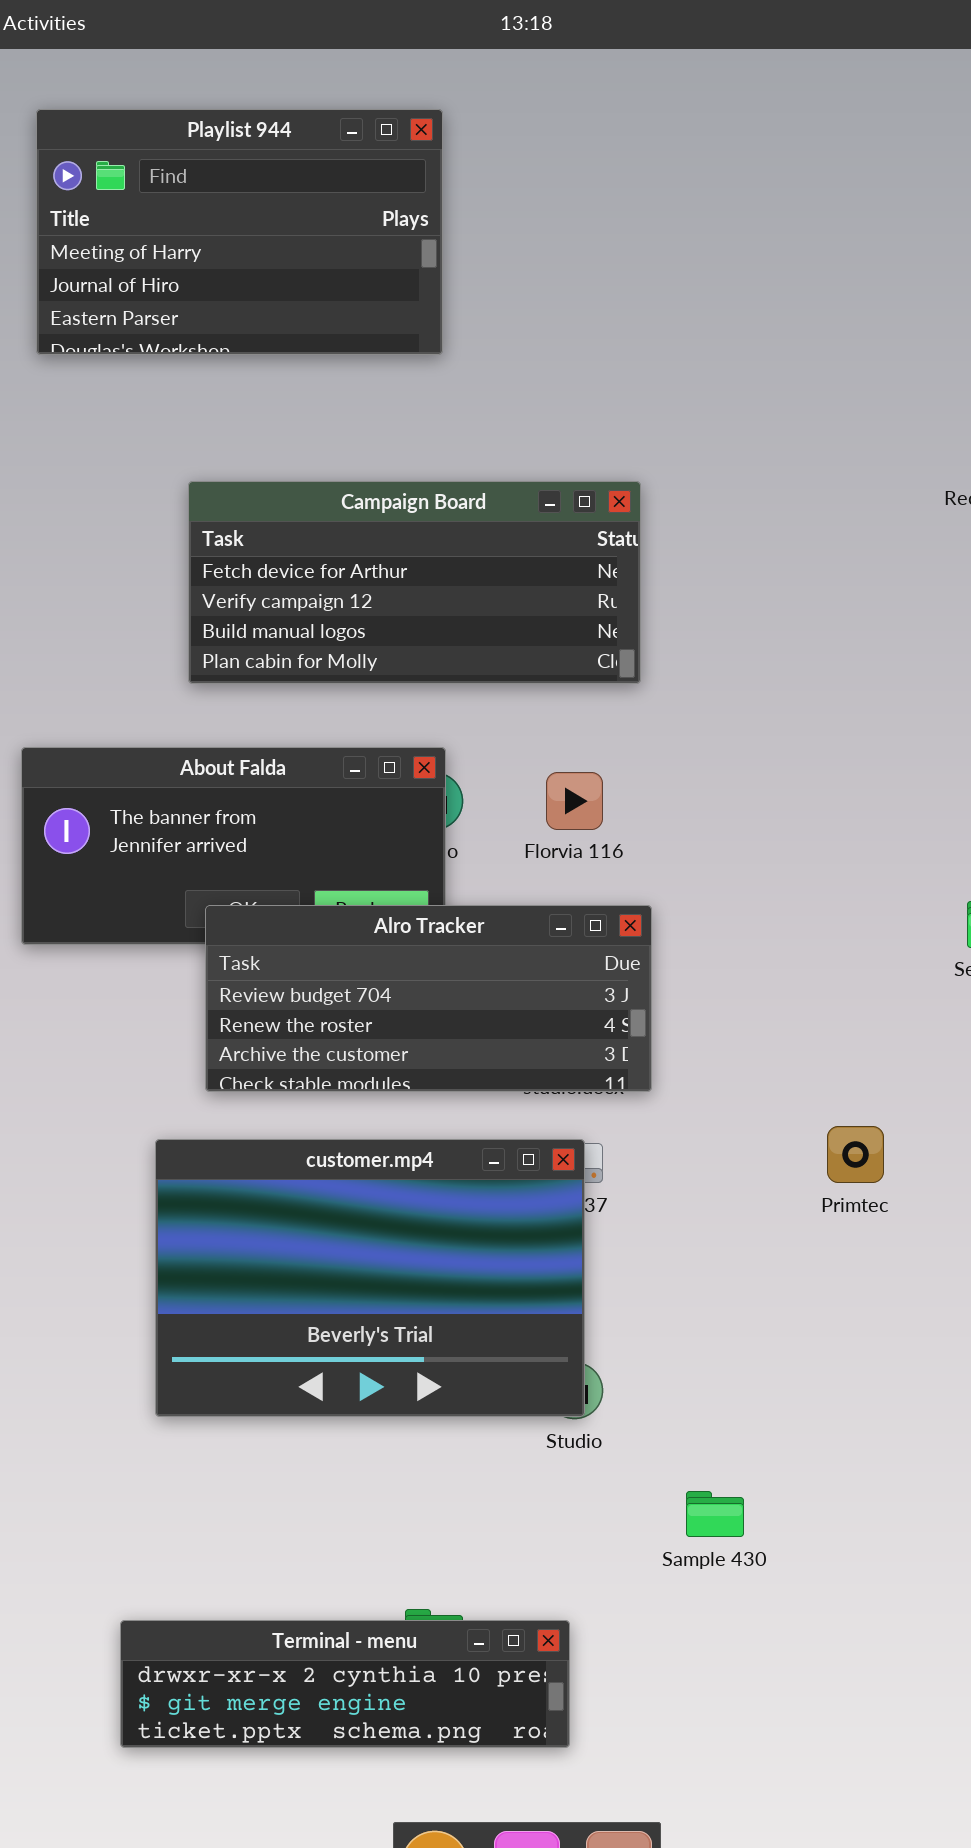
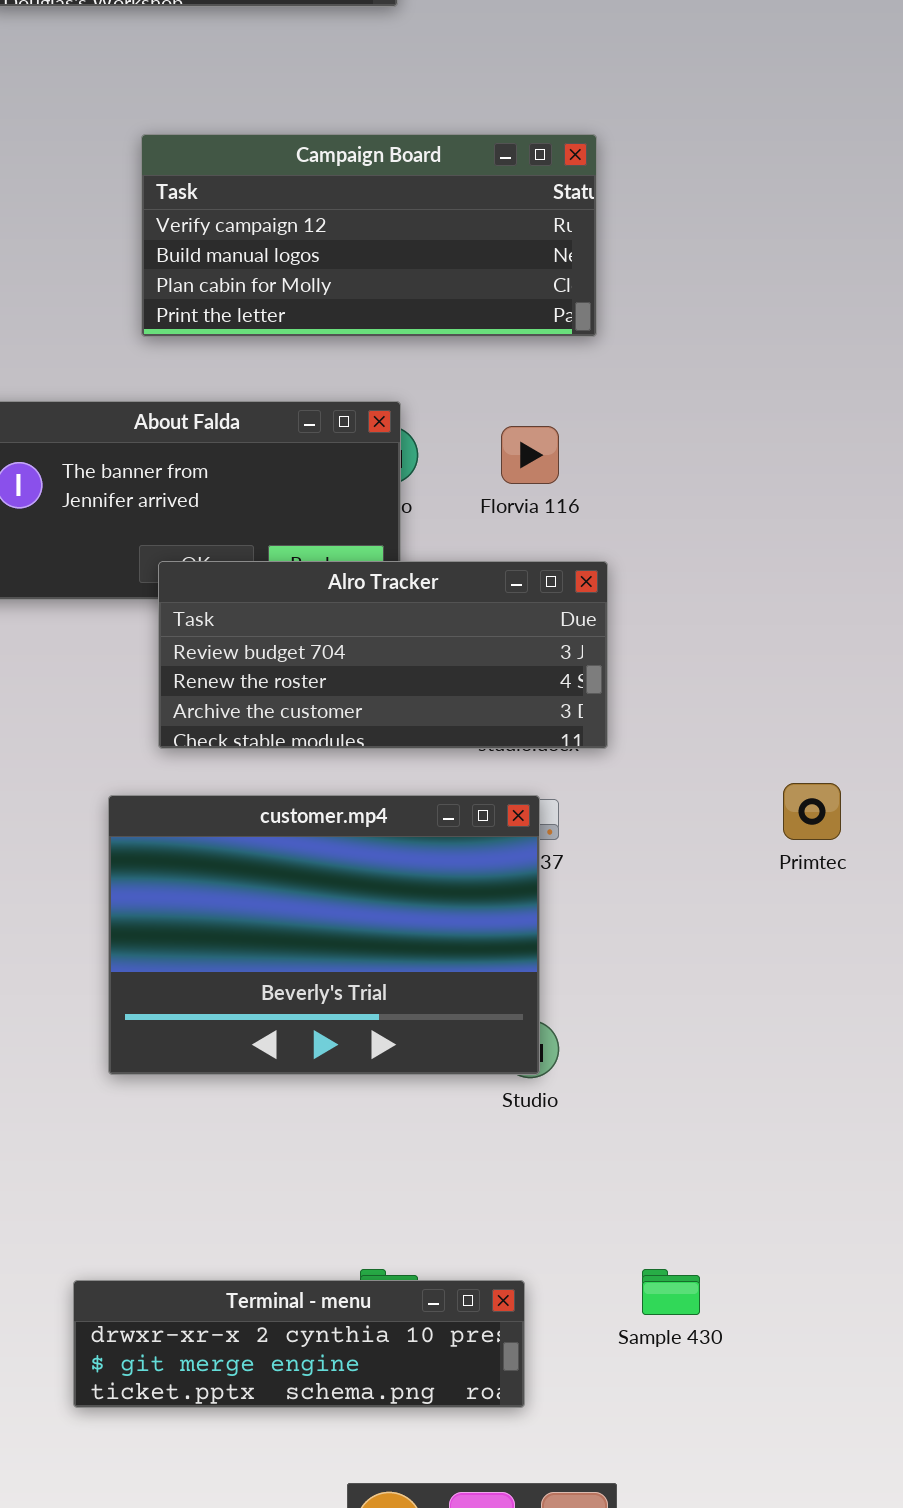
Campaign Board: [188,481,641,684] -> [141,134,597,337], scrolled down 1 row
Sample 430: [686,1491,744,1537] -> [642,1269,700,1315], moved

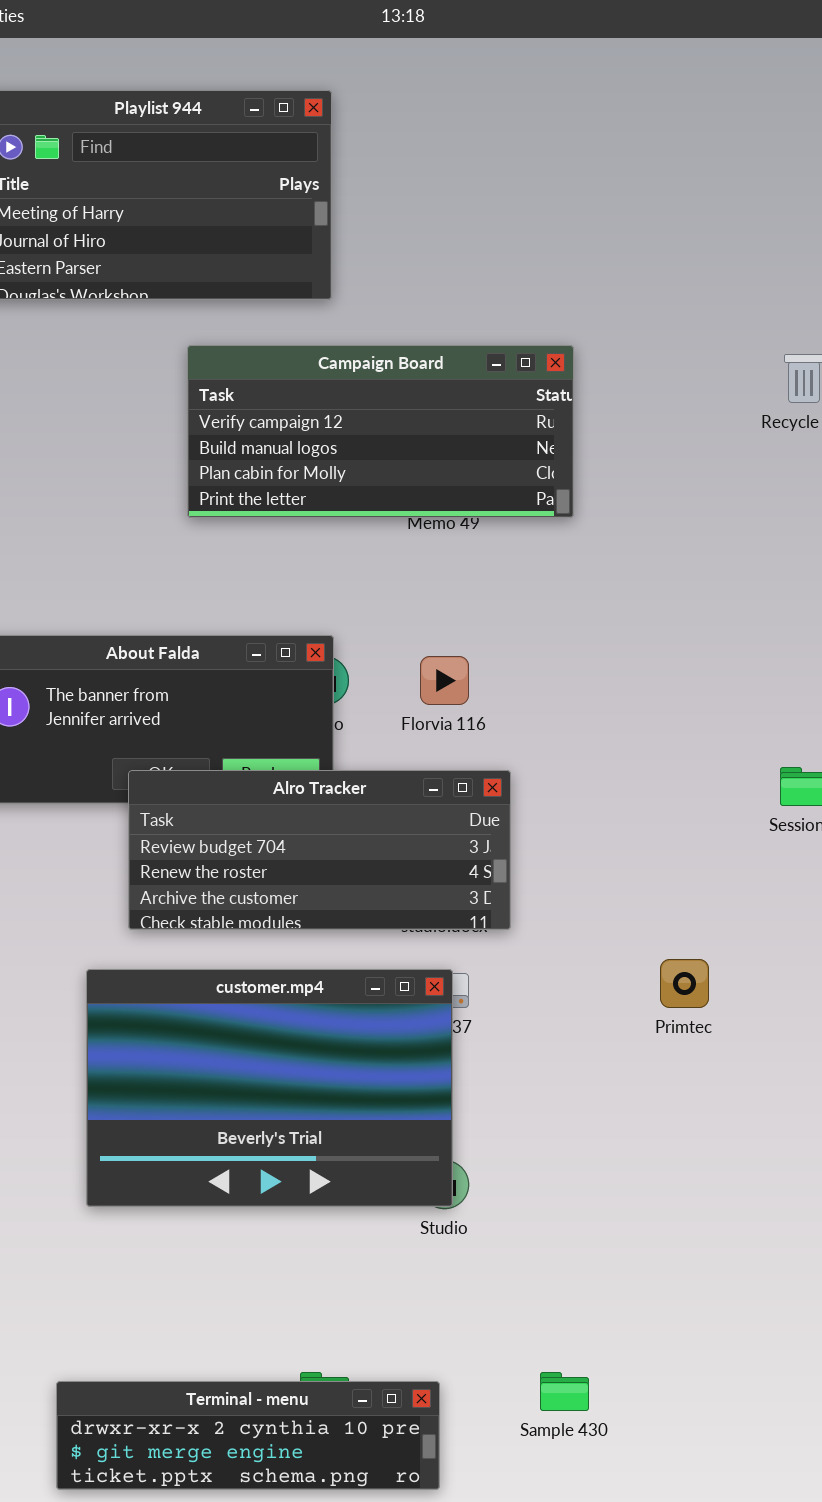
Campaign Board: [141,134,597,337] -> [187,345,574,518], moved

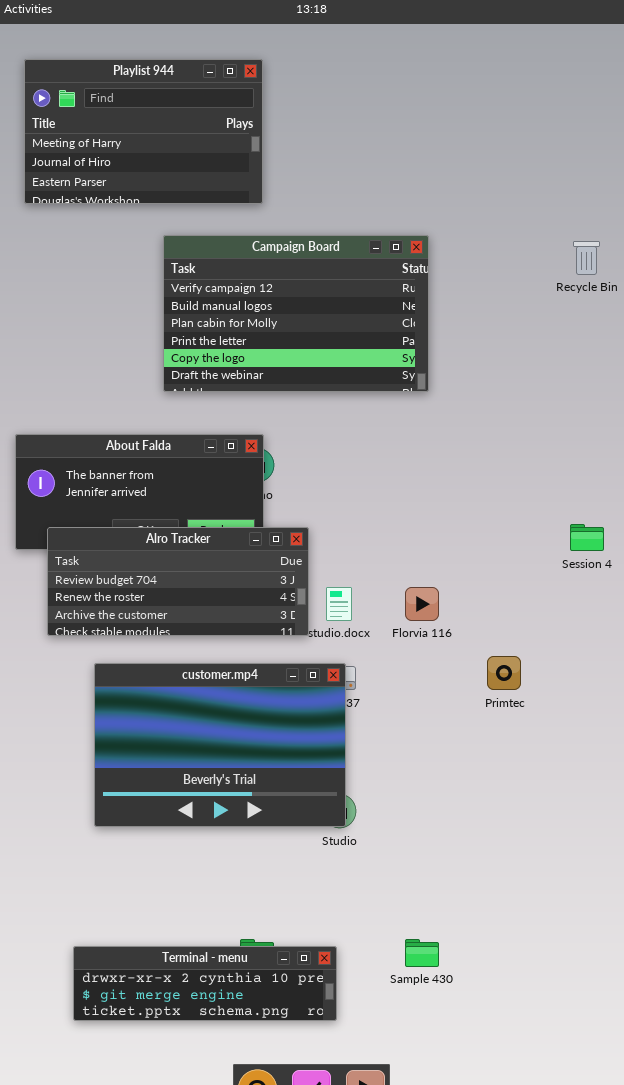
Campaign Board: [187,345,574,518] -> [163,235,429,392], resized
Florvia 116: [420,656,469,705] -> [405,587,439,621], moved
Alro Tracker: [128,770,511,930] -> [47,527,309,636], moved

